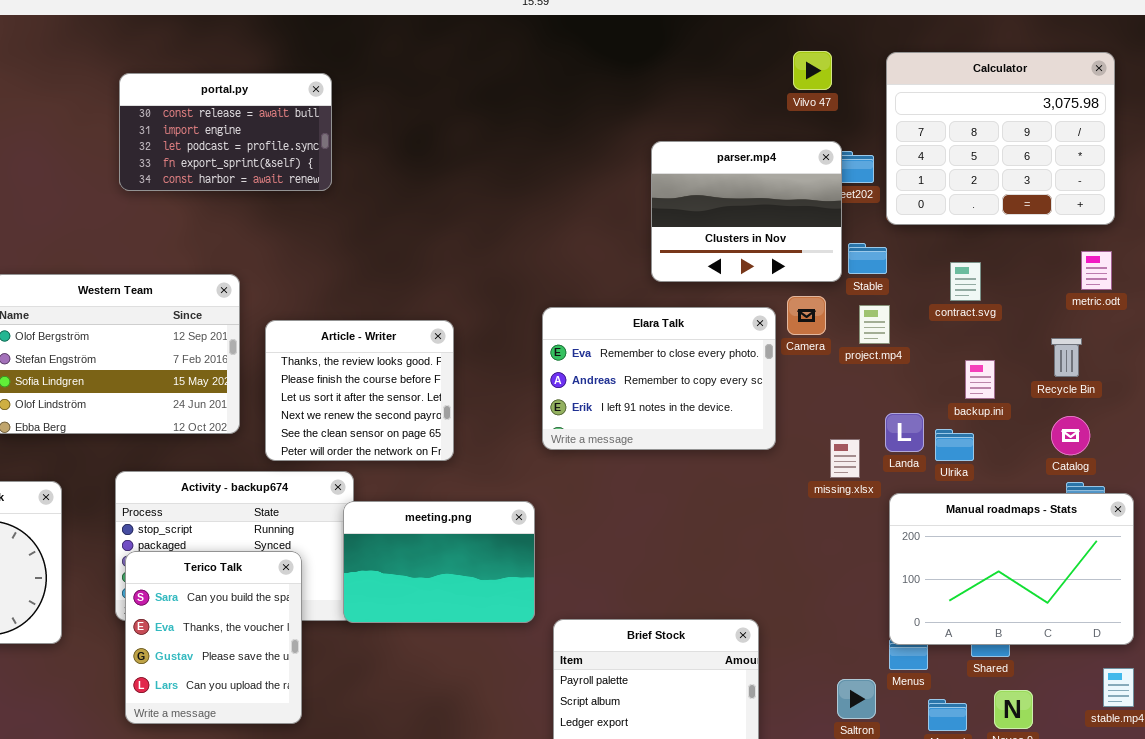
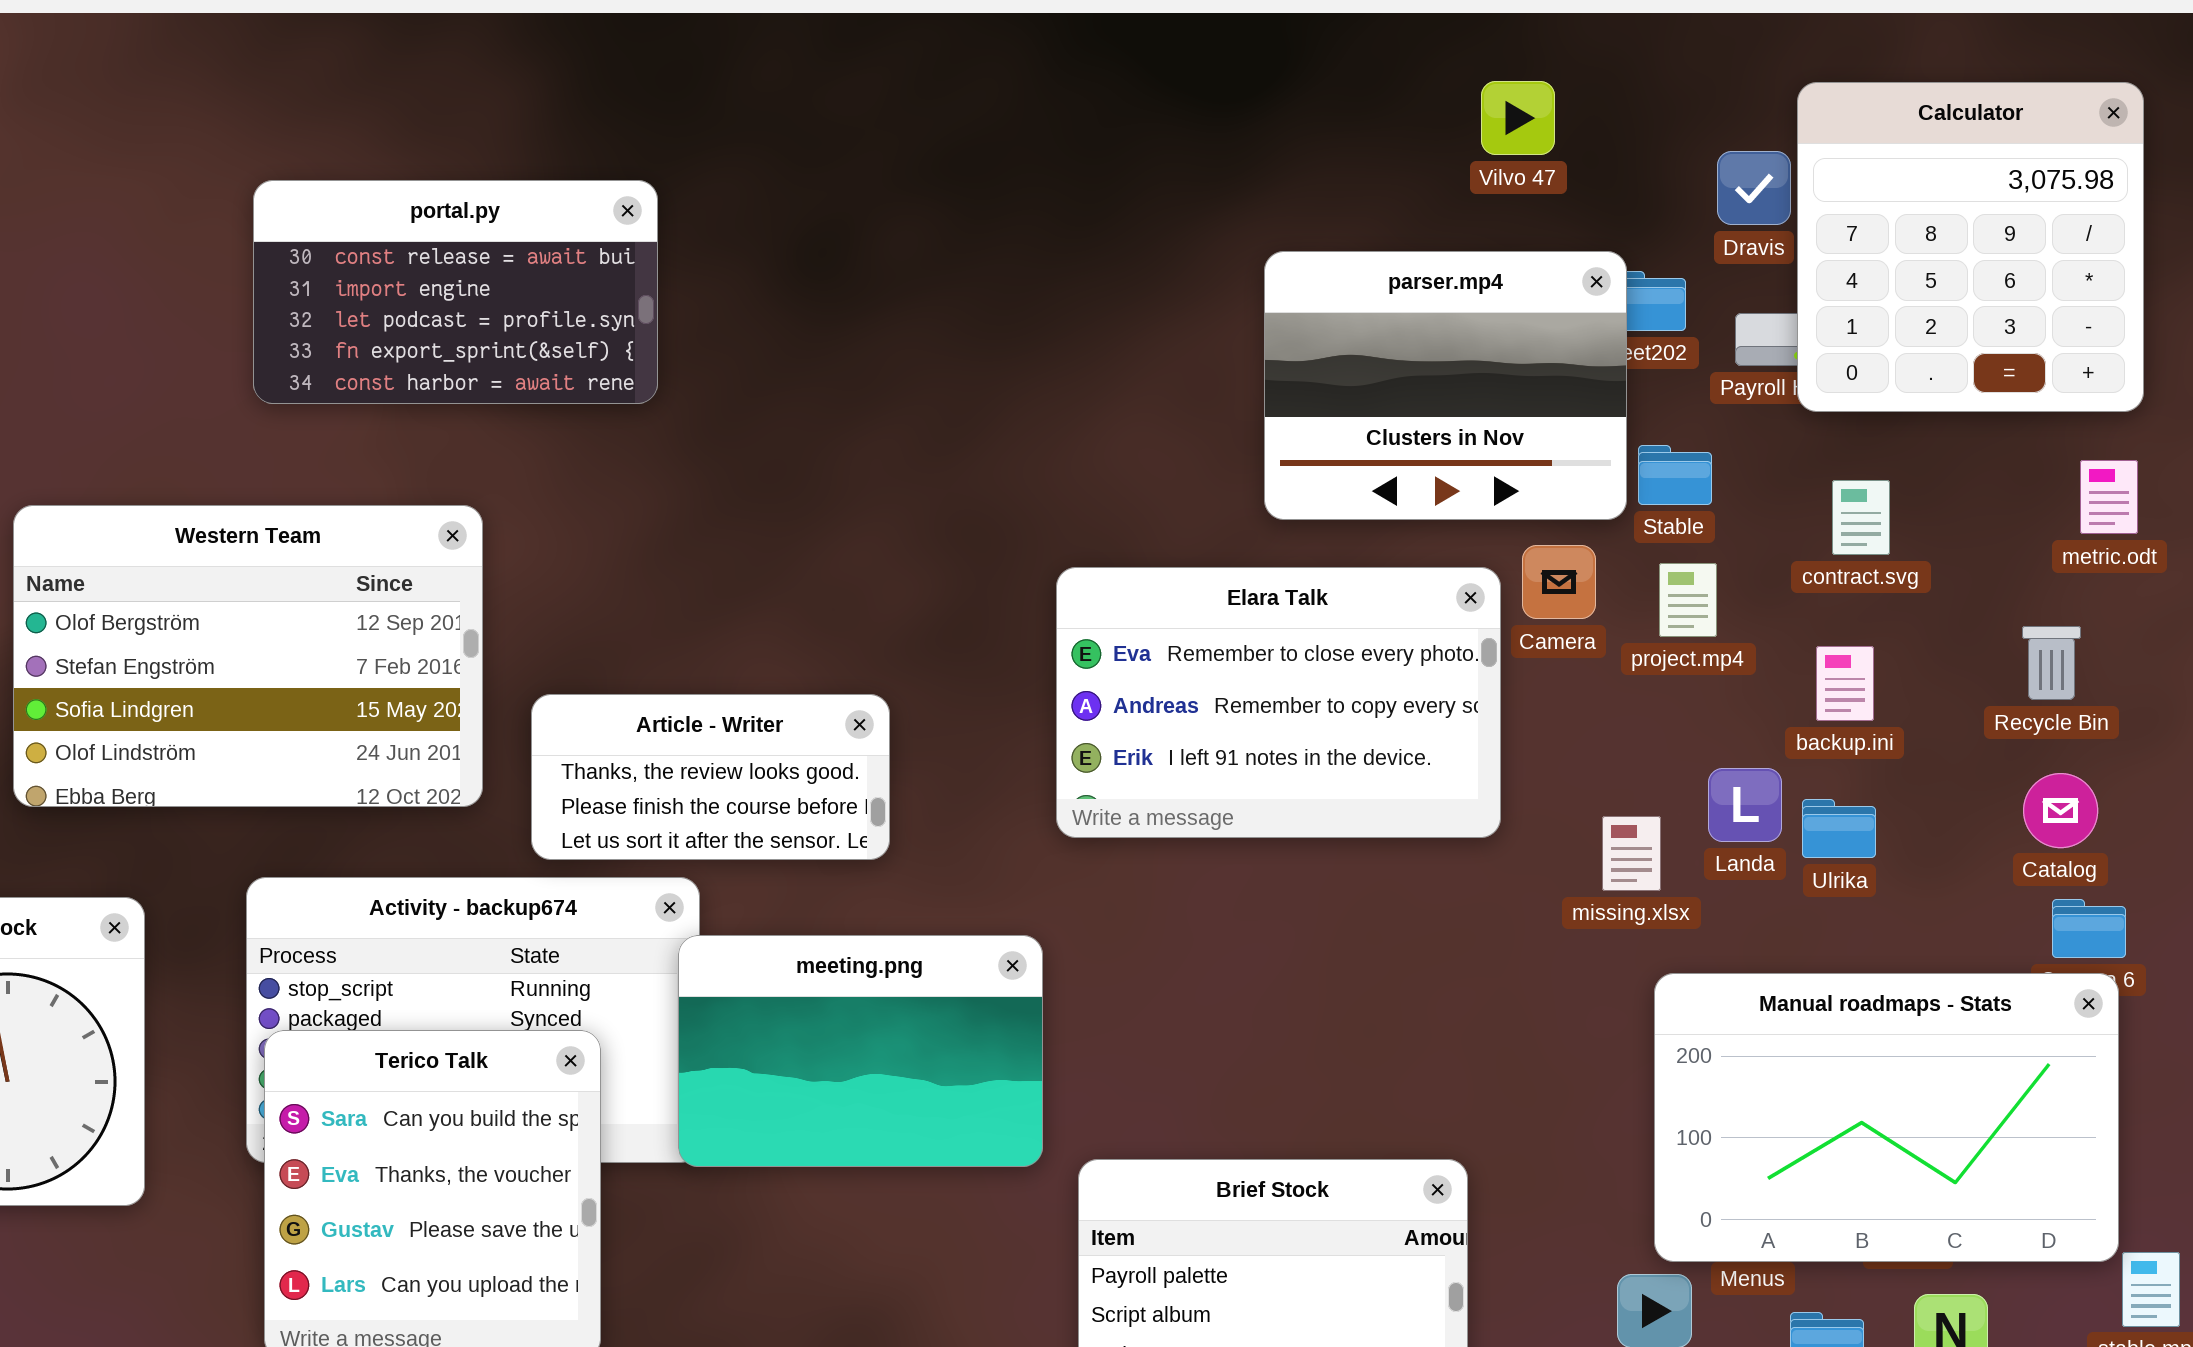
Vilvo 47: [793,51,832,90] -> [1481,81,1555,155], moved
Calculator: [886,52,1115,225] -> [1797,82,2144,412], resized
portal.py: [119,73,332,191] -> [253,180,658,404], moved
Article - Writer: [265,320,454,461] -> [531,694,890,860], resized
backup.ini: [965,360,995,399] -> [1816,646,1874,721], moved
Manual roadmaps - Stats: [889,493,1134,645] -> [1654,973,2119,1262], moved

